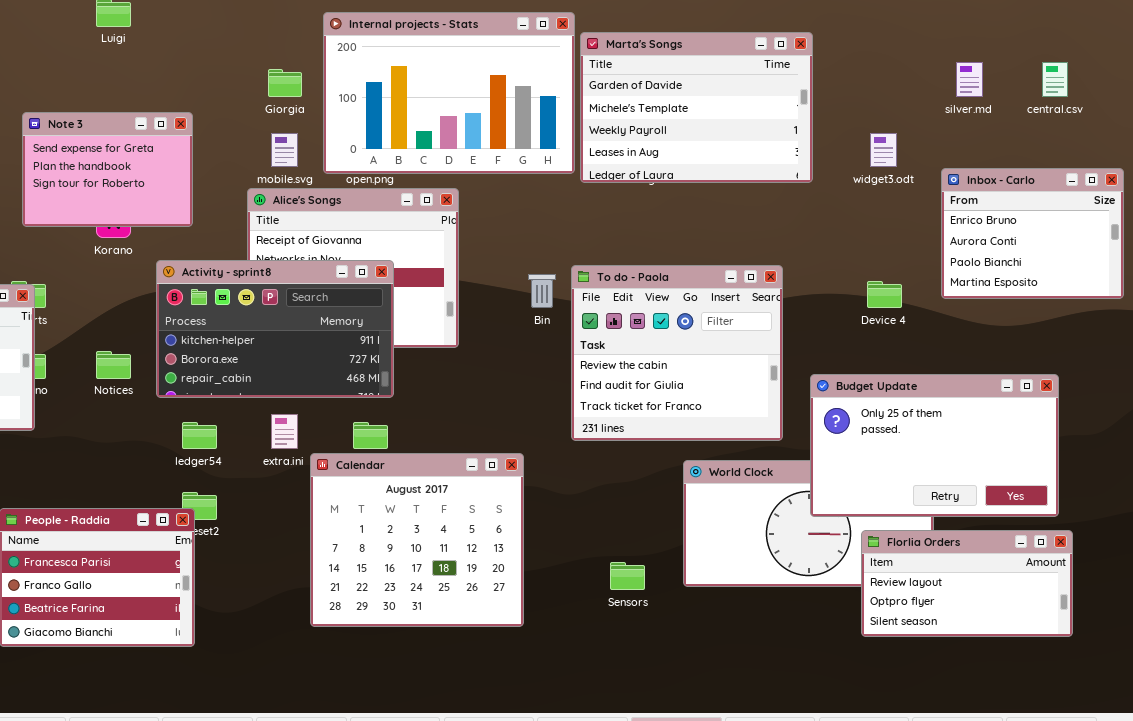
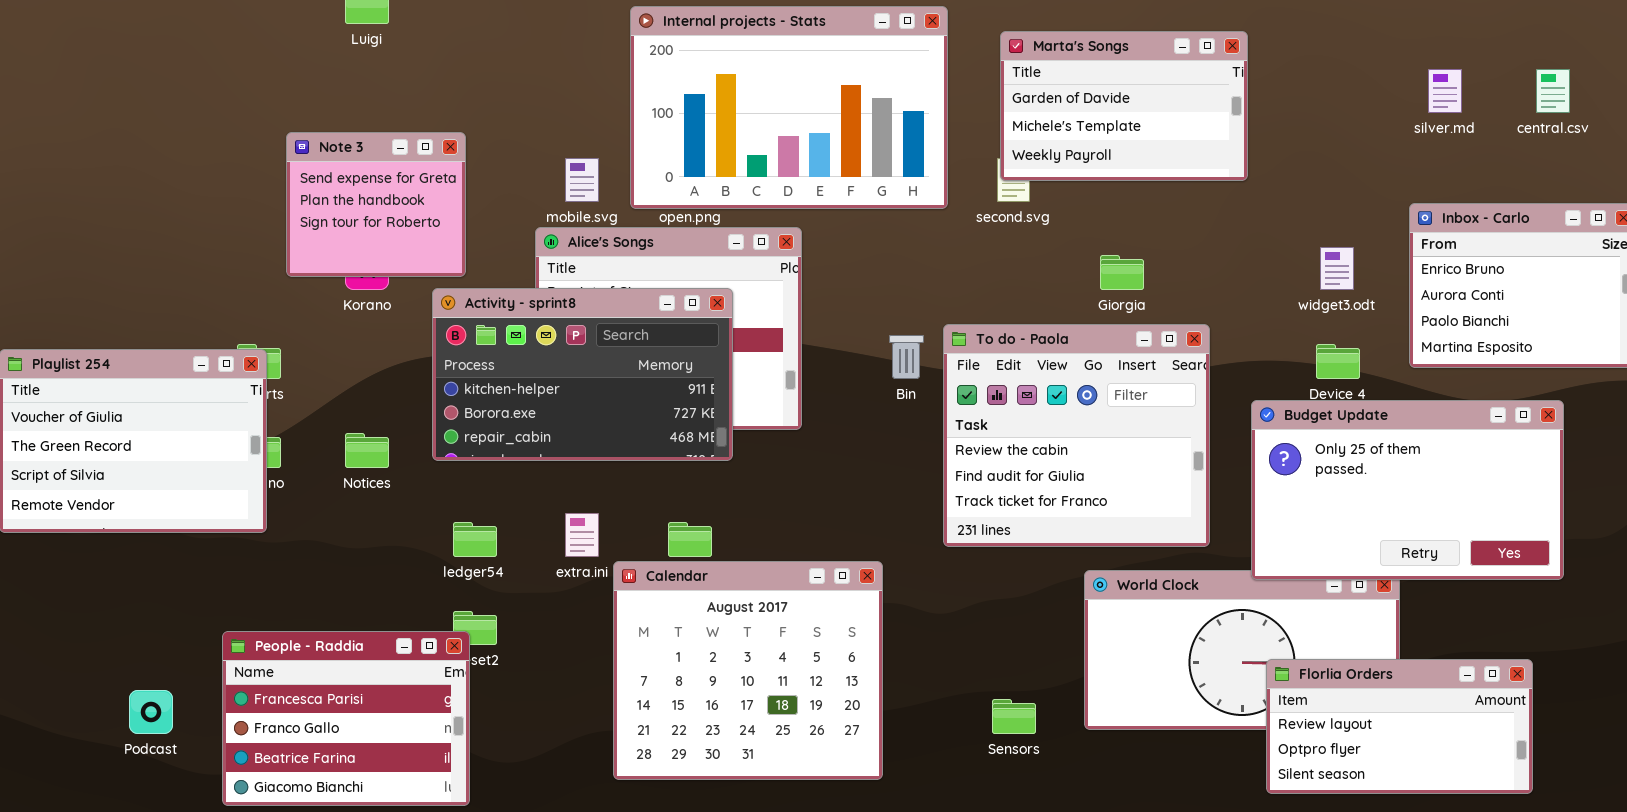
Marta's Songs: [580,32,813,183] -> [1000,31,1248,181], resized
Giorgia: [268,69,302,97] -> [1100,255,1144,290], moved
Note 3: [22,112,193,227] -> [286,132,466,277], resized
widget3.odt: [870,133,897,167] -> [1320,247,1354,290], moved
Activity - sprint8: [156,260,394,398] -> [432,288,733,461], moved
Budget Update: [810,374,1059,517] -> [1251,400,1564,580], moved
Florlia Orders: [861,530,1073,637] -> [1266,659,1533,794], moved

